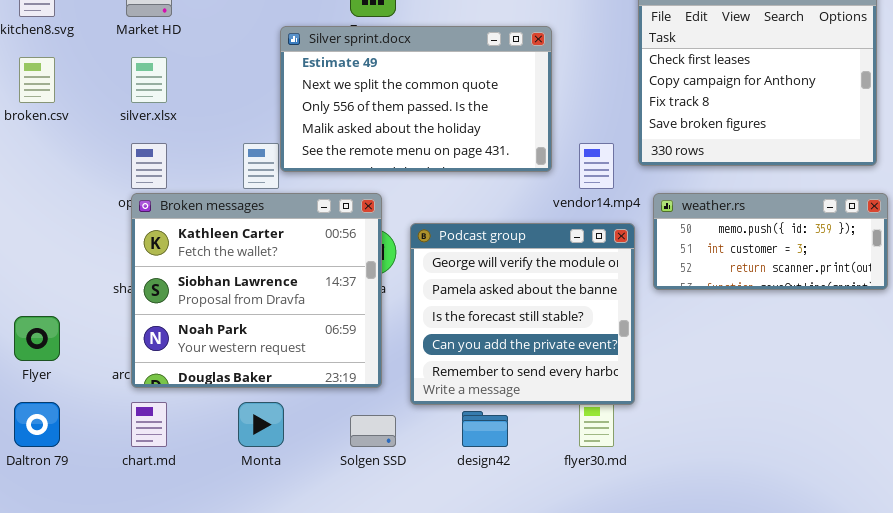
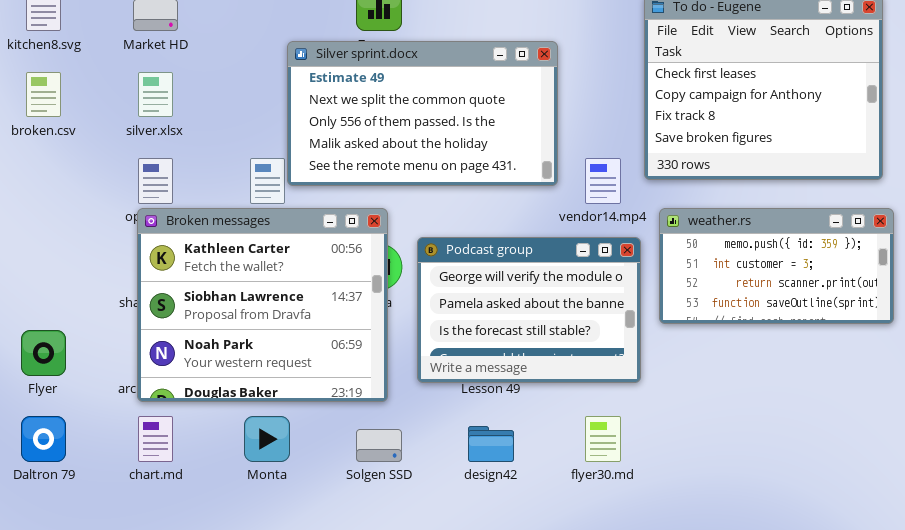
weather.rs: [653,193,888,290] -> [659,208,894,324], resized
Podcast group: [410,223,635,405] -> [417,237,641,383], resized

